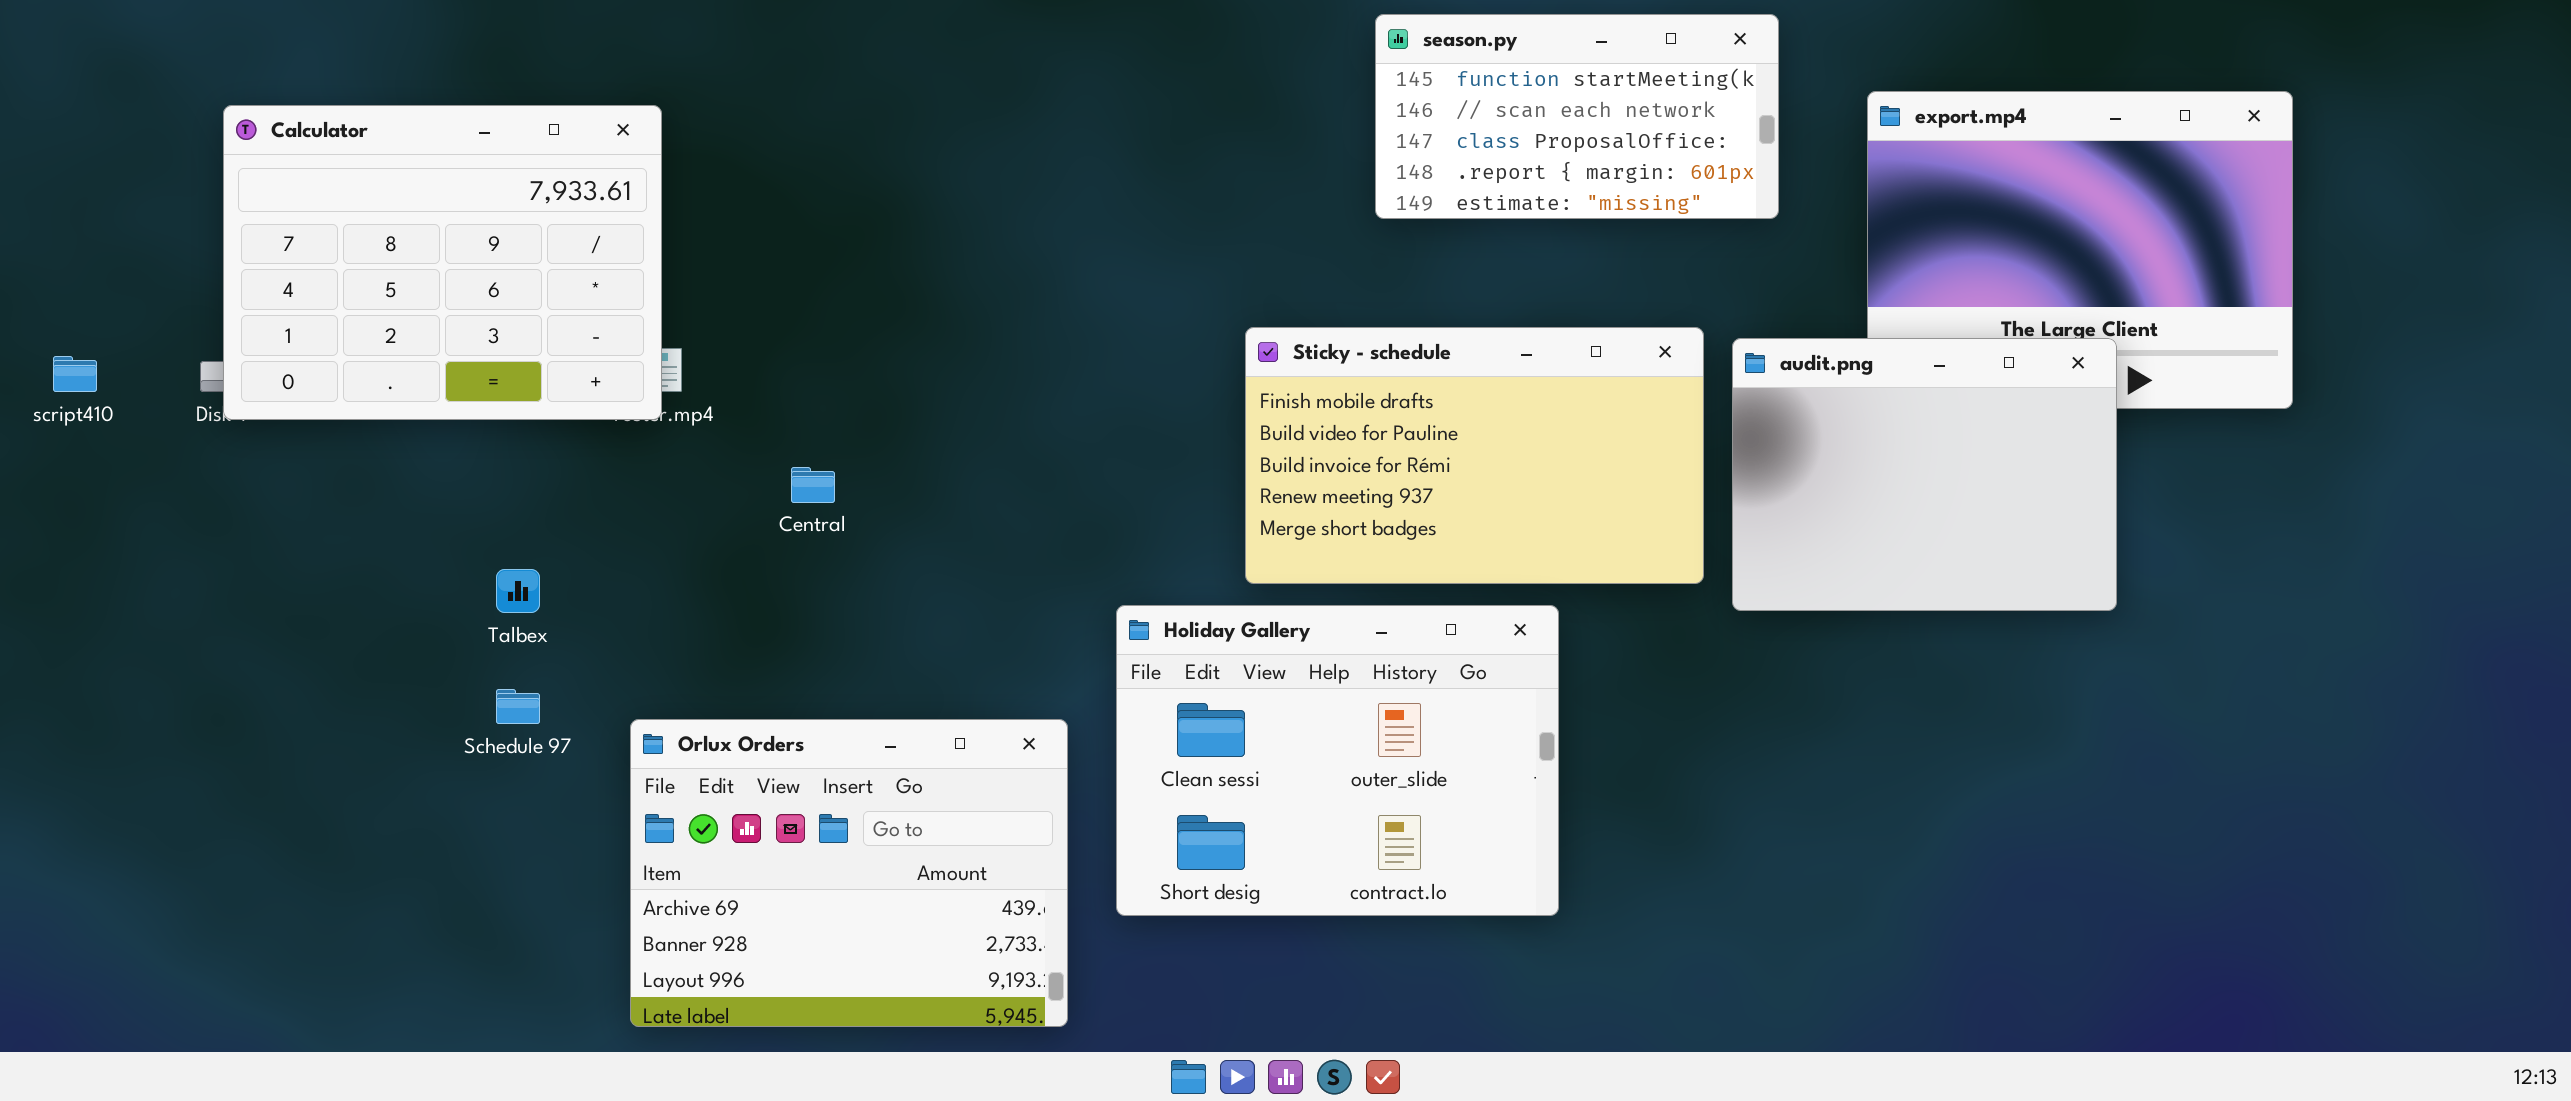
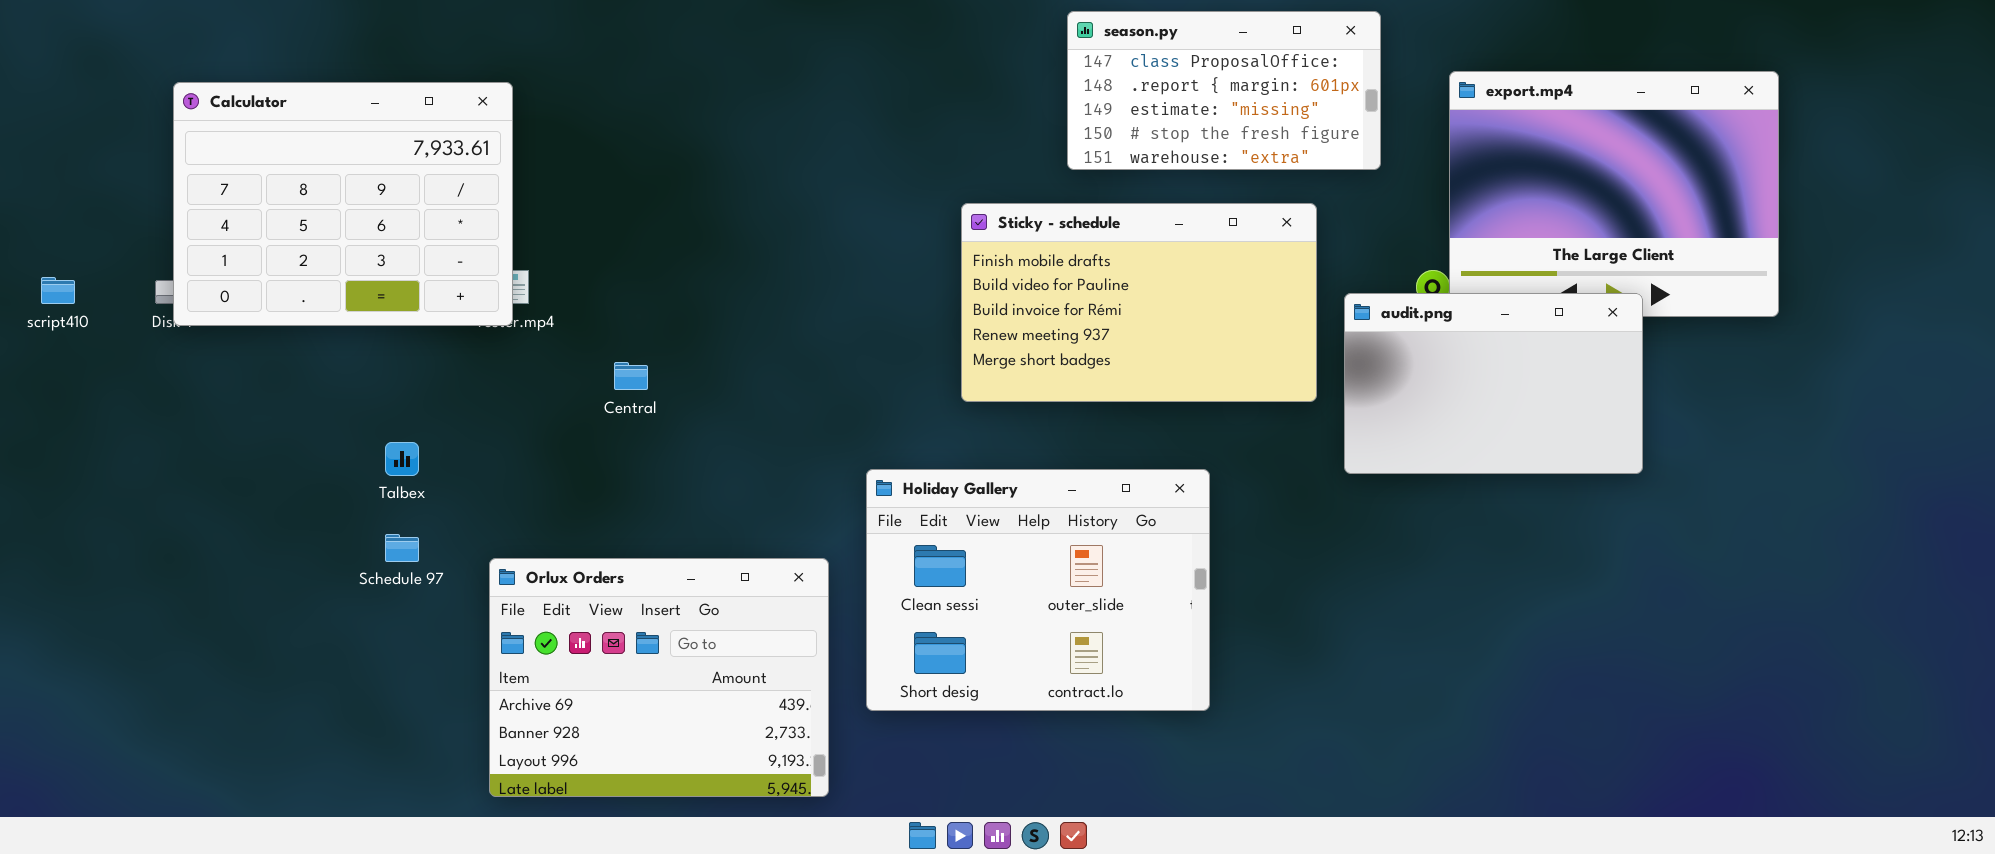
season.py: [1375,14,1779,219] -> [1067,11,1381,170], scrolled down 2 rows
Sticky - schedule: [1245,327,1704,584] -> [961,203,1317,402], moved
audit.png: [1732,338,2117,611] -> [1344,293,1643,474], resized

